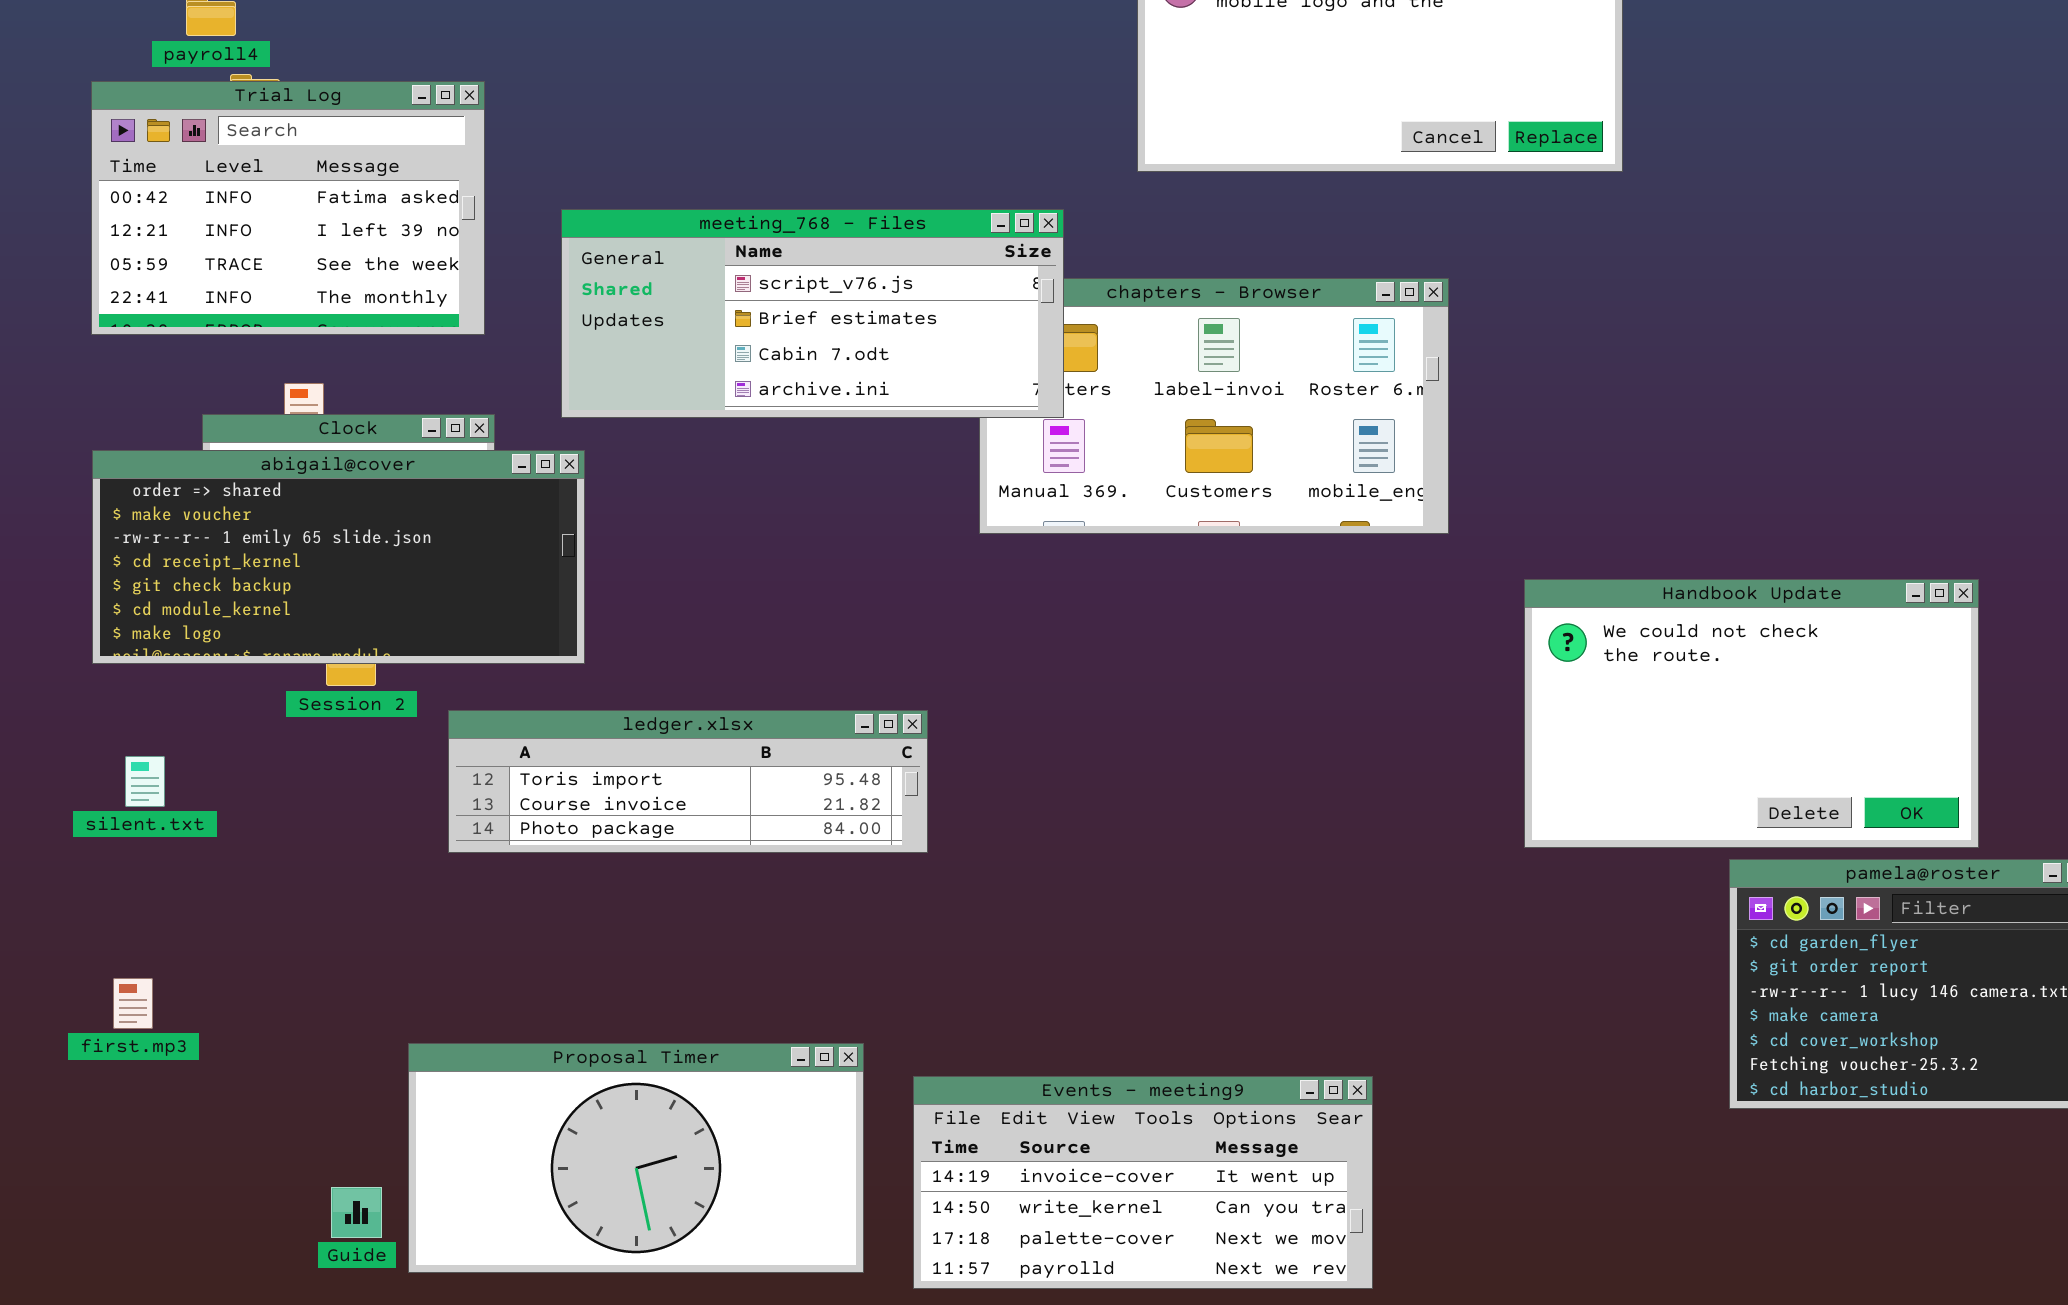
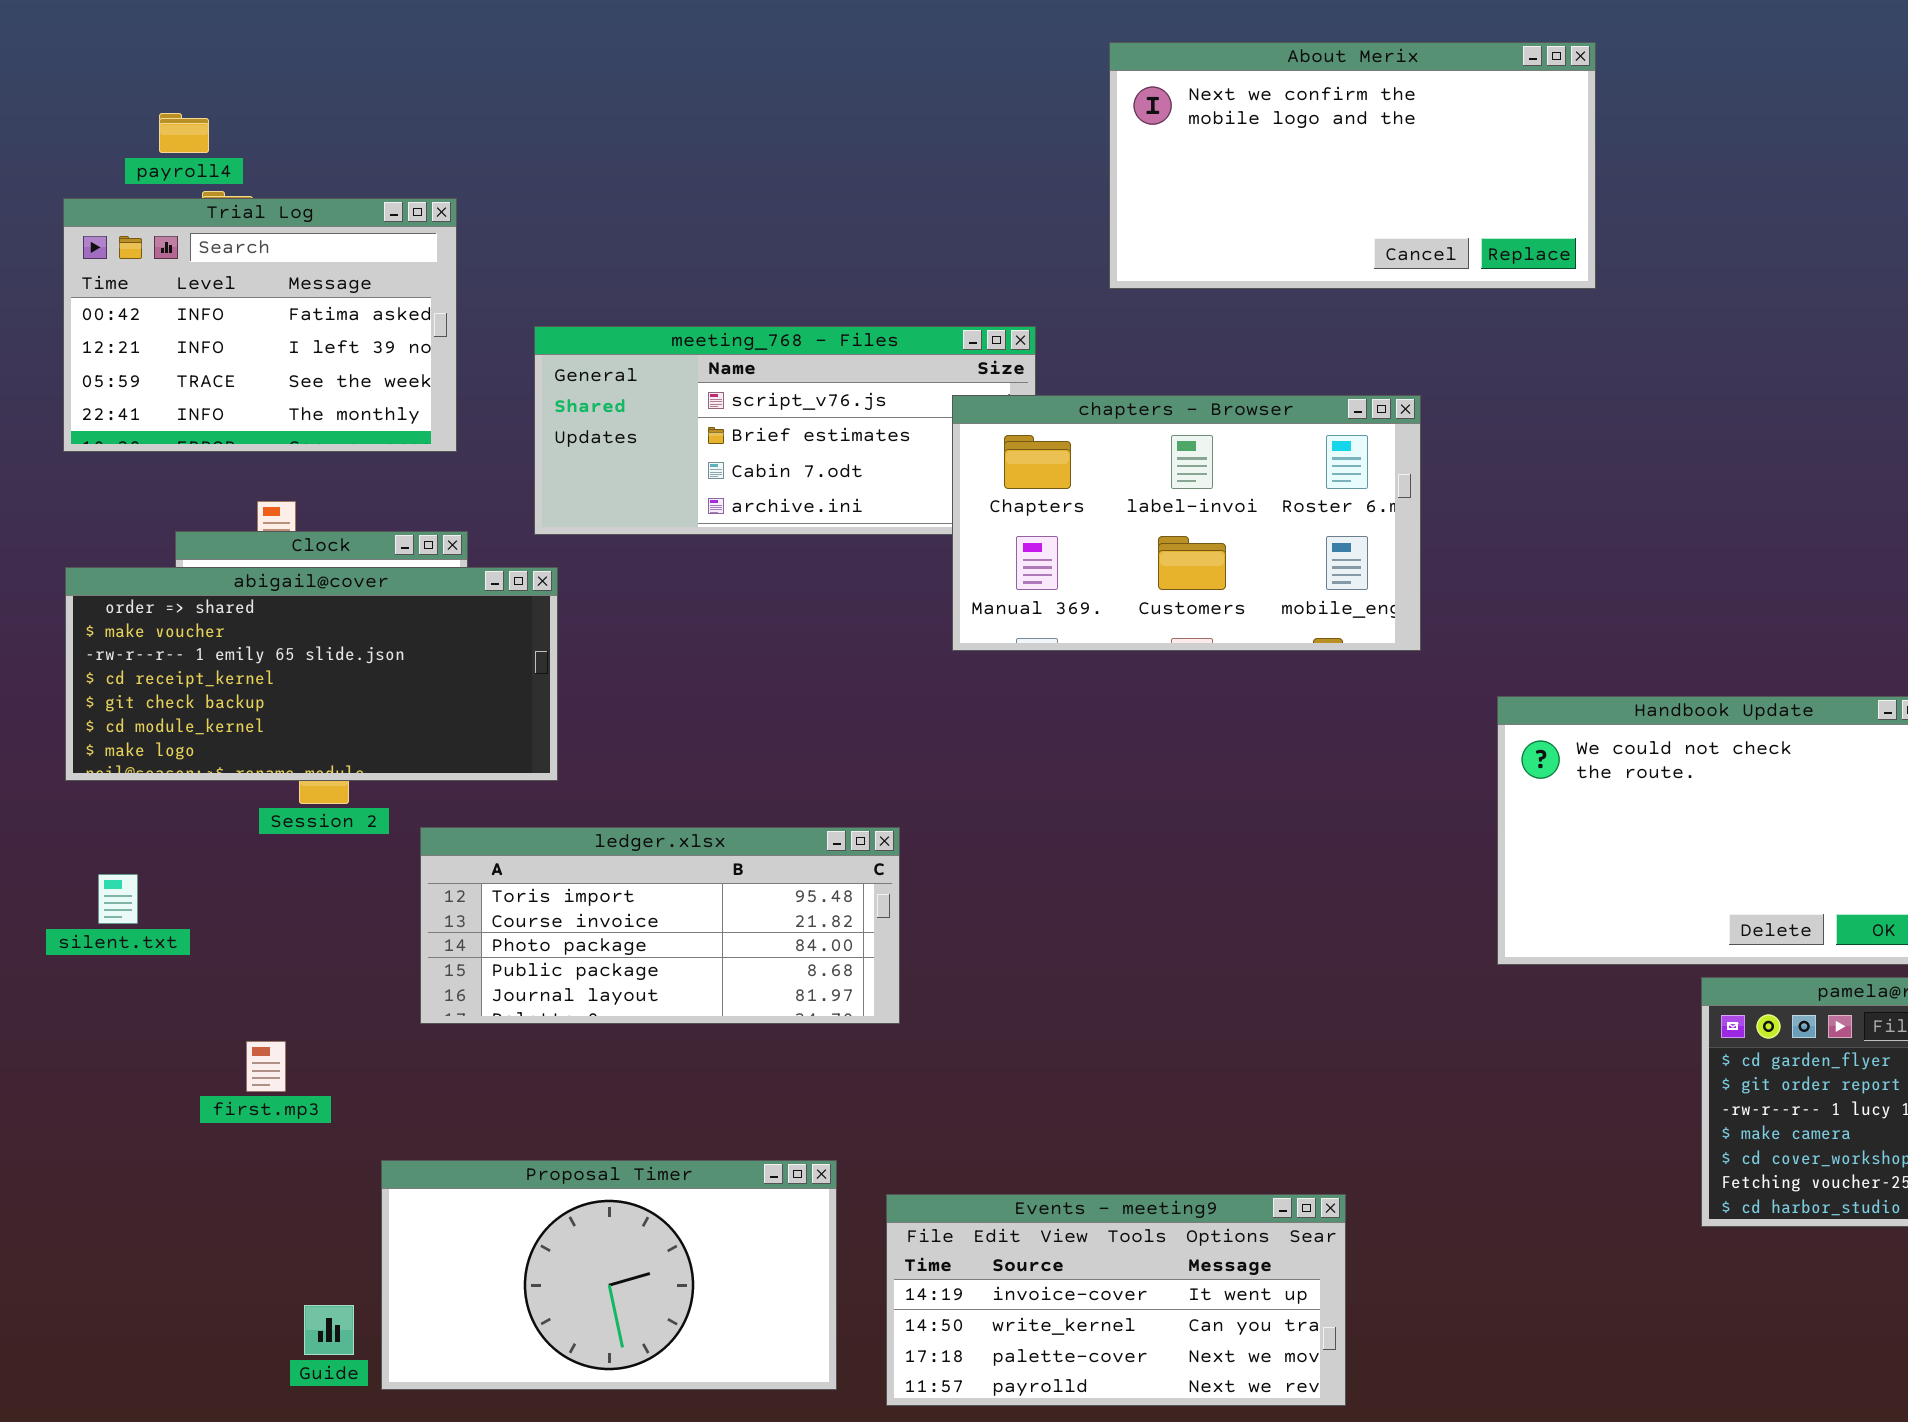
chapters - Browser: [979,278,1449,534] -> [952,395,1421,651], raised
ledger.xlsx: [448,710,928,853] -> [420,827,900,1024], resized
first.mp3: [113,978,153,1029] -> [246,1041,286,1092], moved

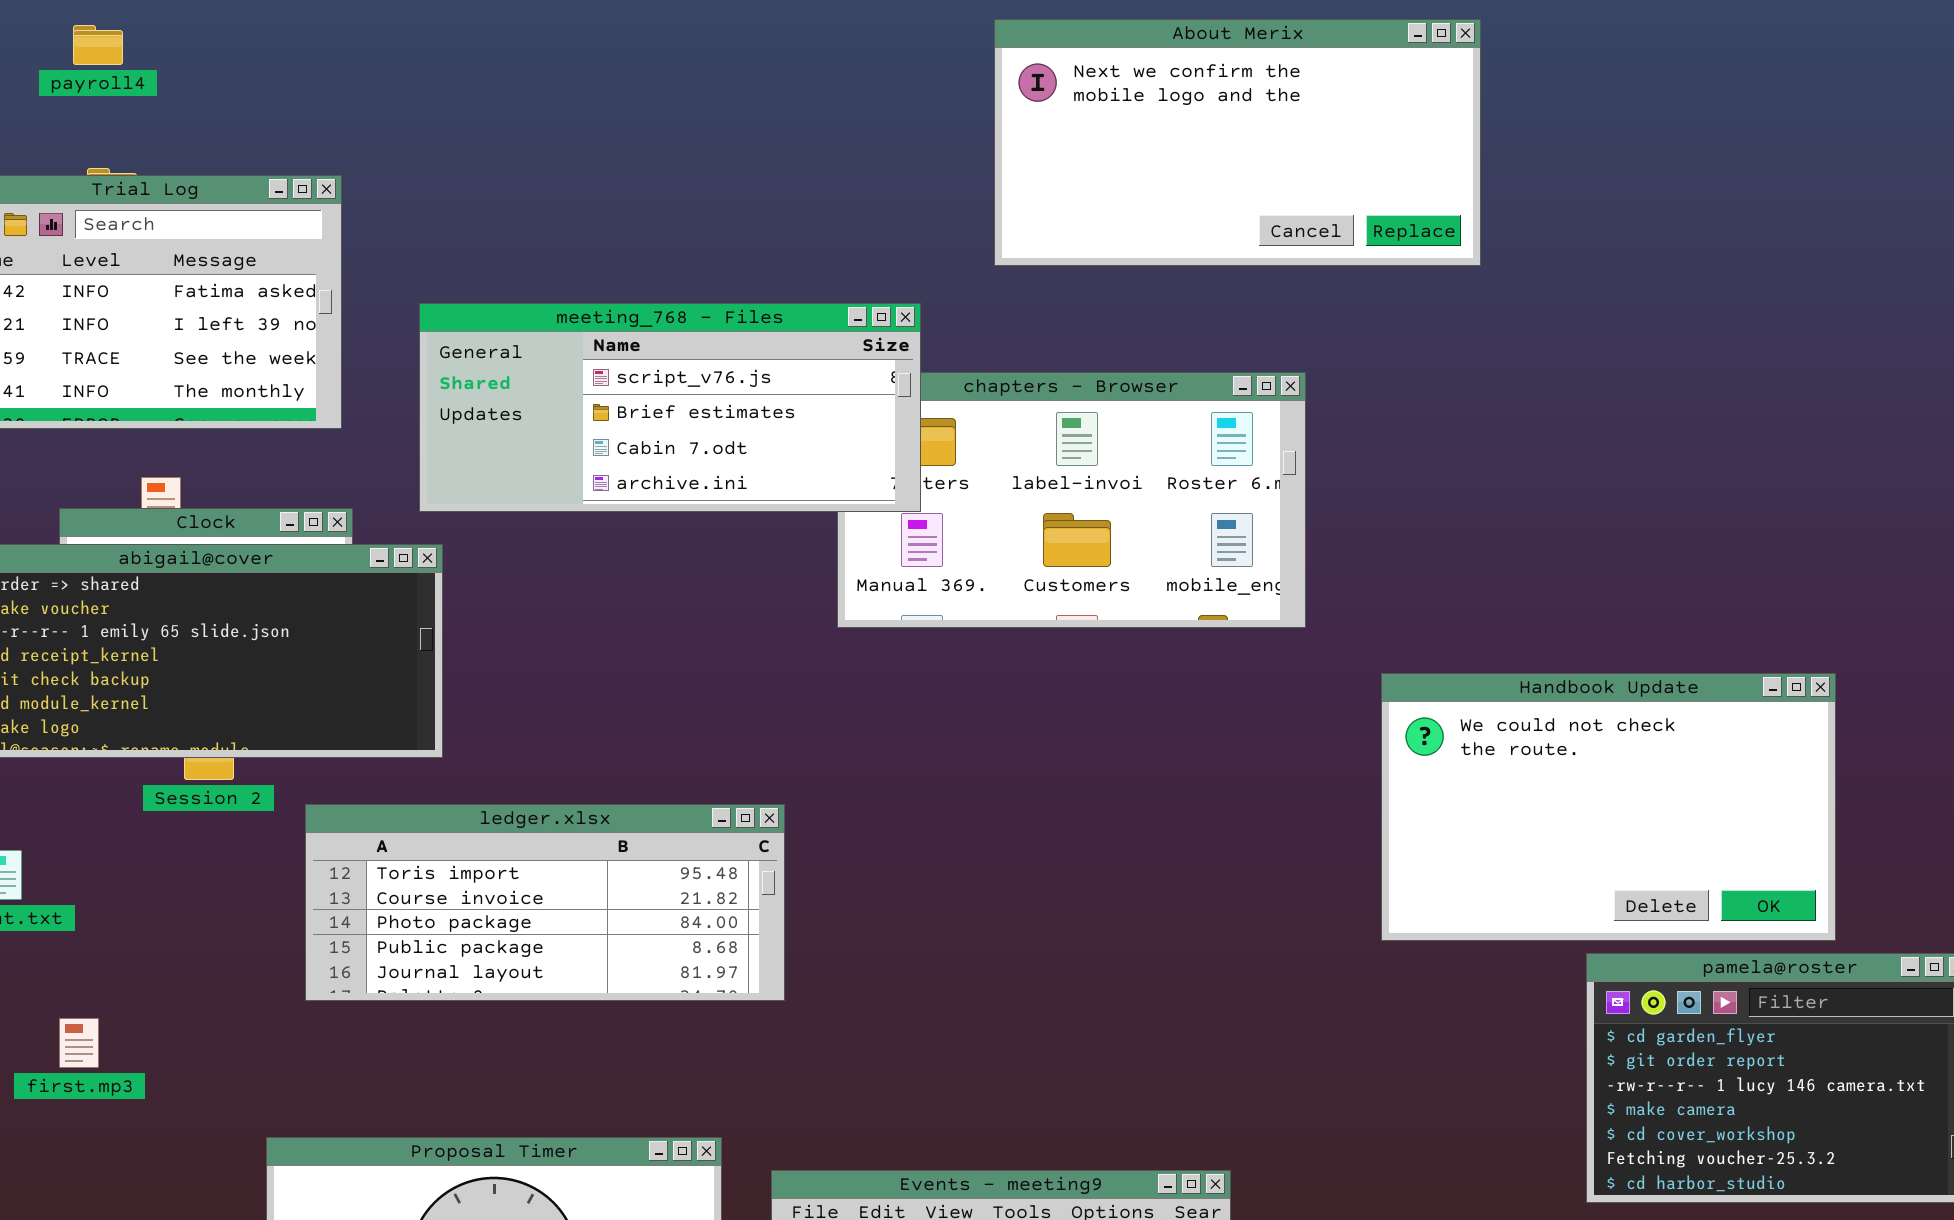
payroll4: [159,113,209,153] -> [73,25,123,65], moved
meeting_768 - Files: [534,326,1036,535] -> [419,303,921,512], raised
first.mp3: [246,1041,286,1092] -> [59,1018,99,1068], moved

